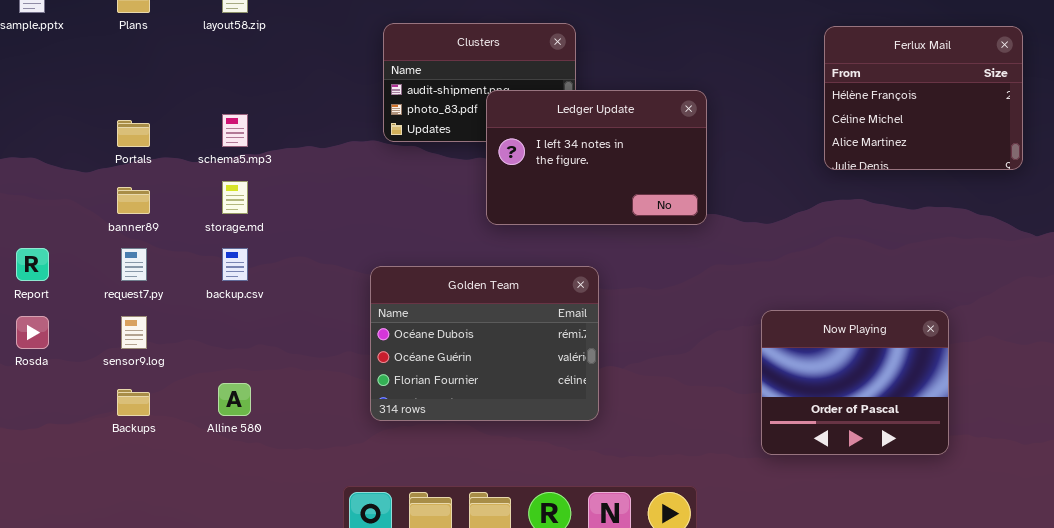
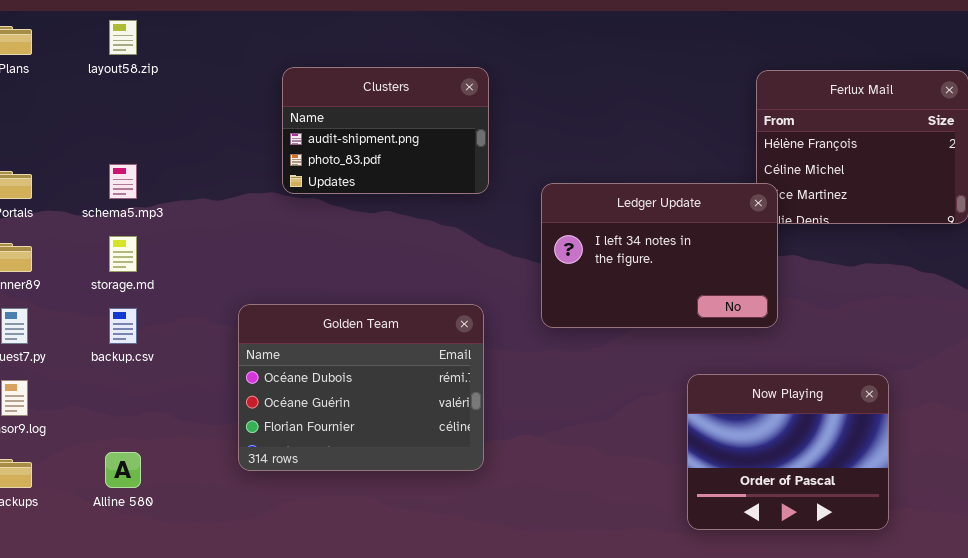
Ledger Update: [486,90,707,225] -> [541,183,778,328], moved
Golden Team: [370,266,599,421] -> [238,304,484,471], moved

